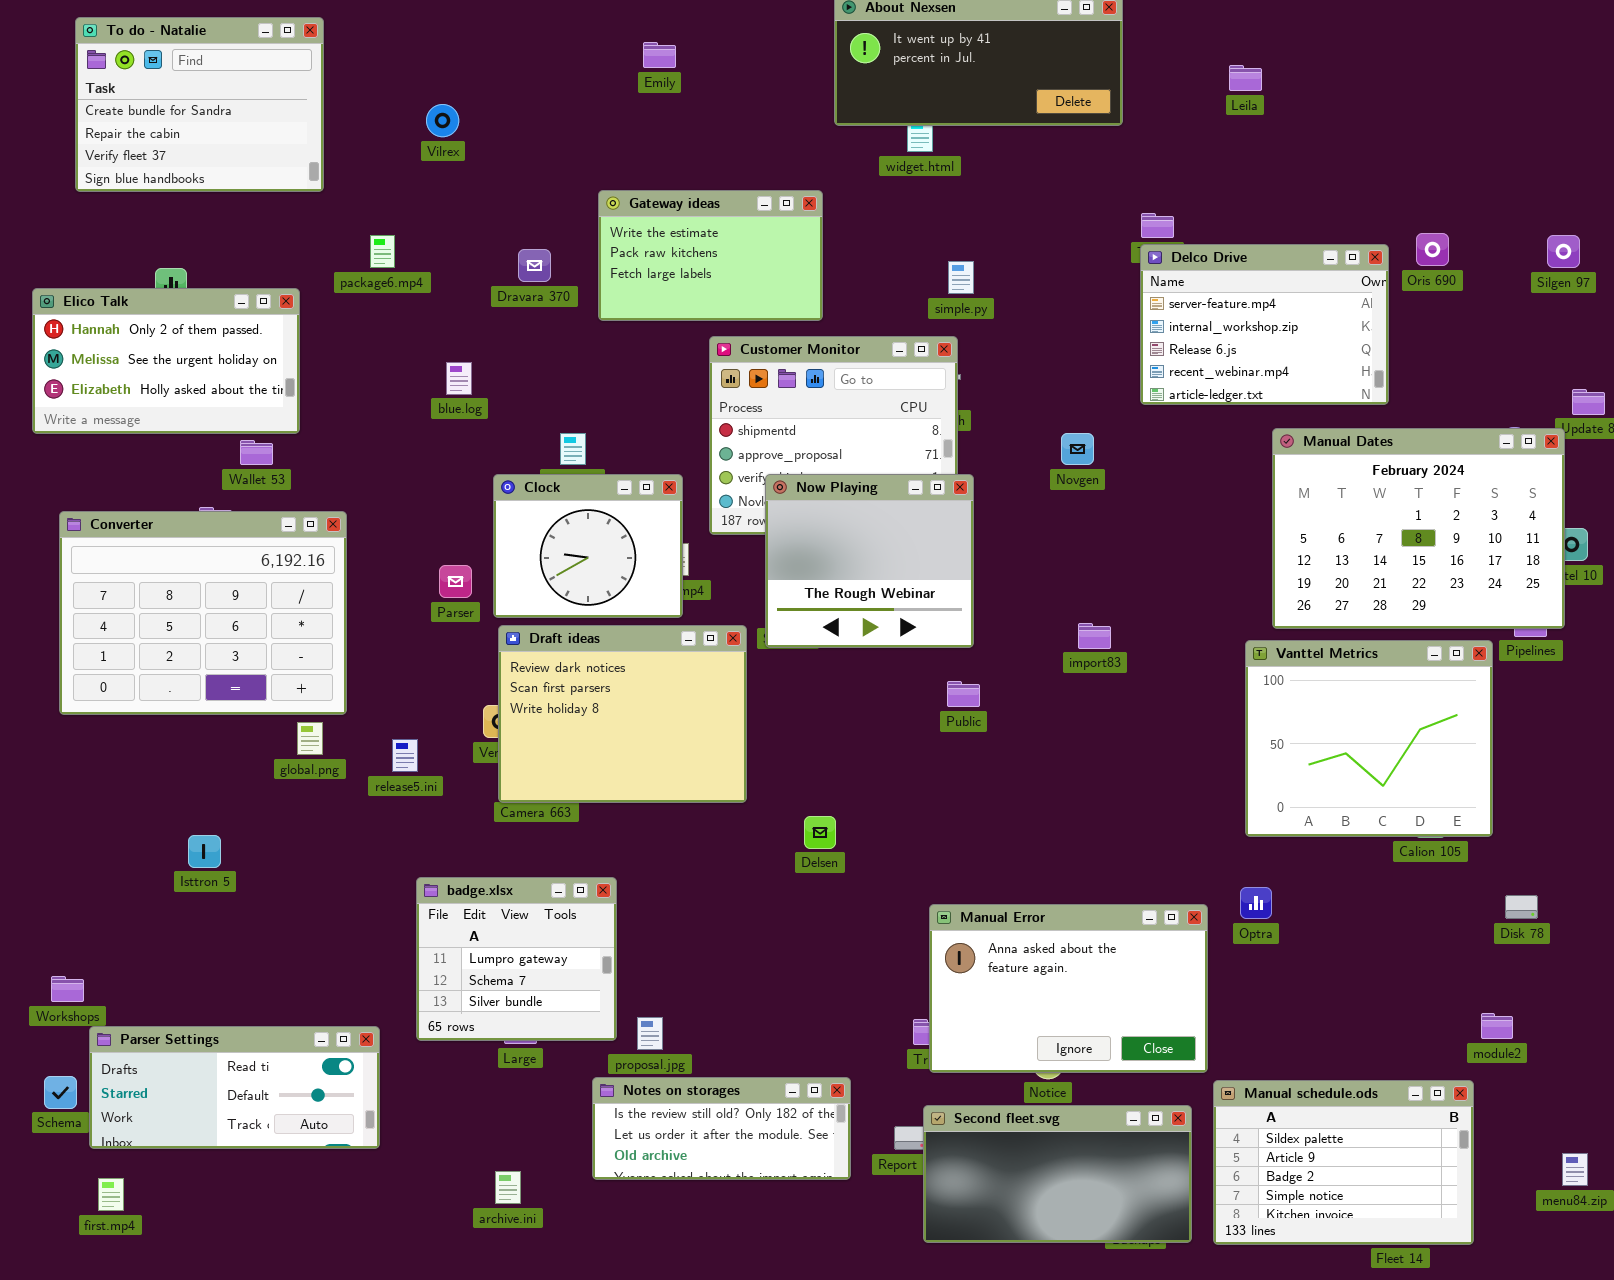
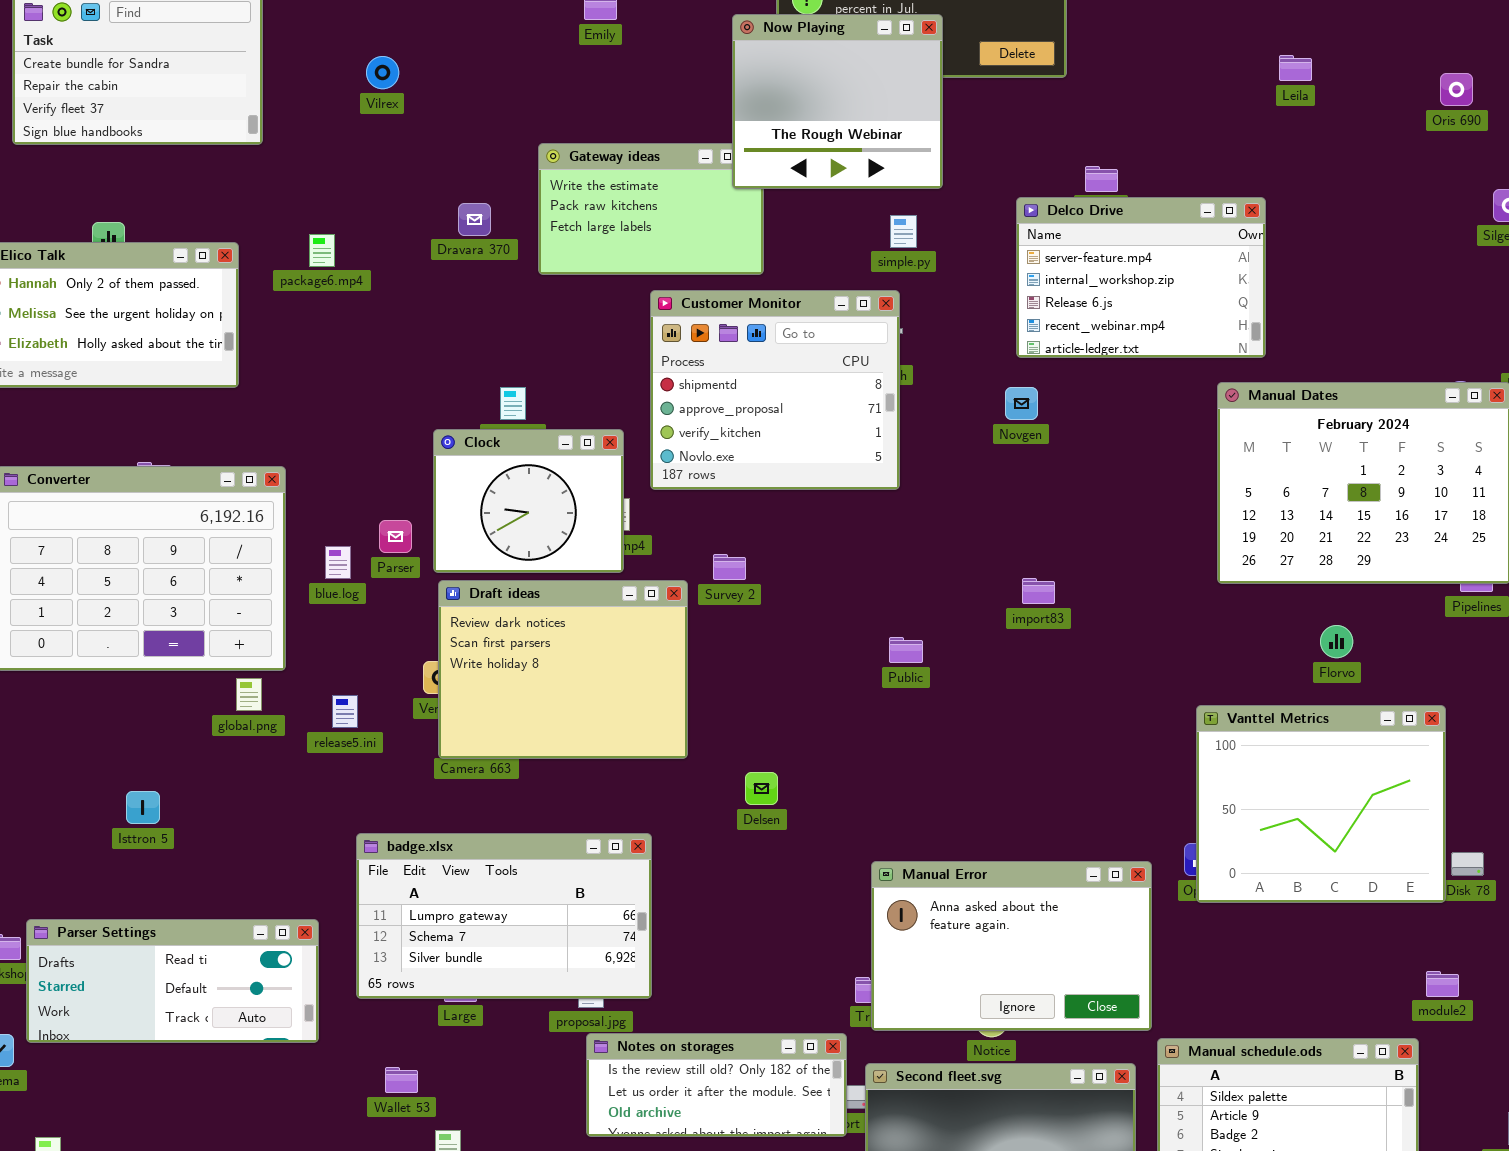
Leila: [1229,65,1262,91] -> [1279,55,1312,81], moved
Oris 690: [1416,233,1449,266] -> [1440,73,1473,106], moved
package6.mp4: [370,235,395,268] -> [309,234,335,267], moved
Delco Drive: [1140,244,1389,405] -> [1016,197,1266,358], moved
blue.log: [446,362,472,395] -> [325,546,351,579], moved
Wallet 53: [240,440,273,465] -> [385,1067,418,1093], moved
Now Playing: [765,474,974,648] -> [732,14,943,189], moved
Vanttel Metrics: [1245,640,1493,837] -> [1196,705,1446,903], moved
badge.xlsx: [416,877,617,1041] -> [356,833,652,999], resized
Parser Settings: [89,1026,380,1149] -> [26,919,319,1043], moved
Notes on storages: [592,1077,851,1180] -> [586,1033,847,1137], moved

